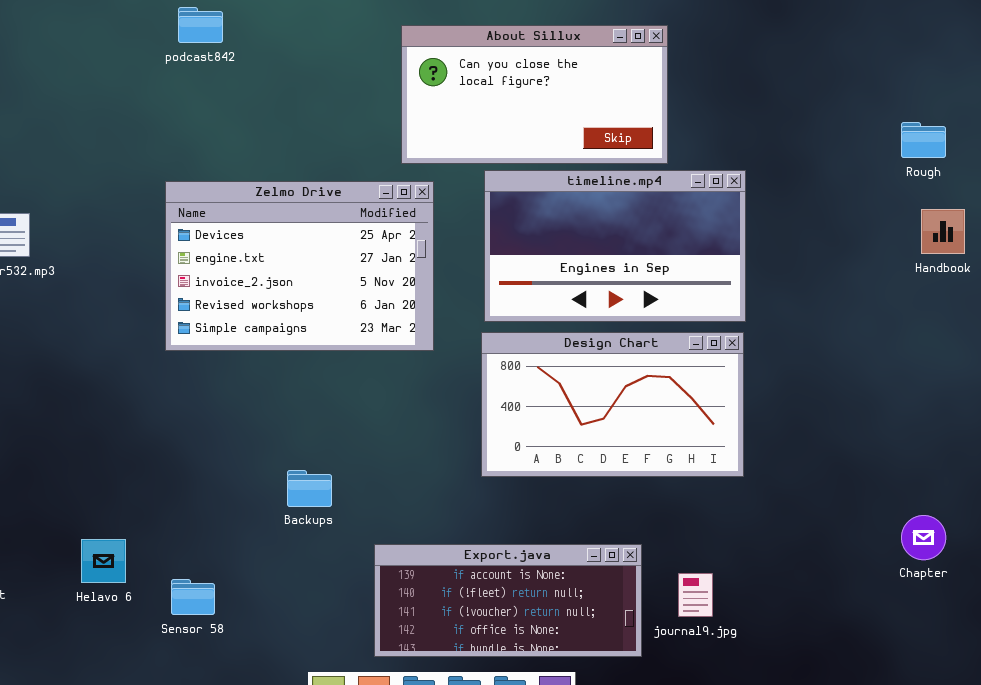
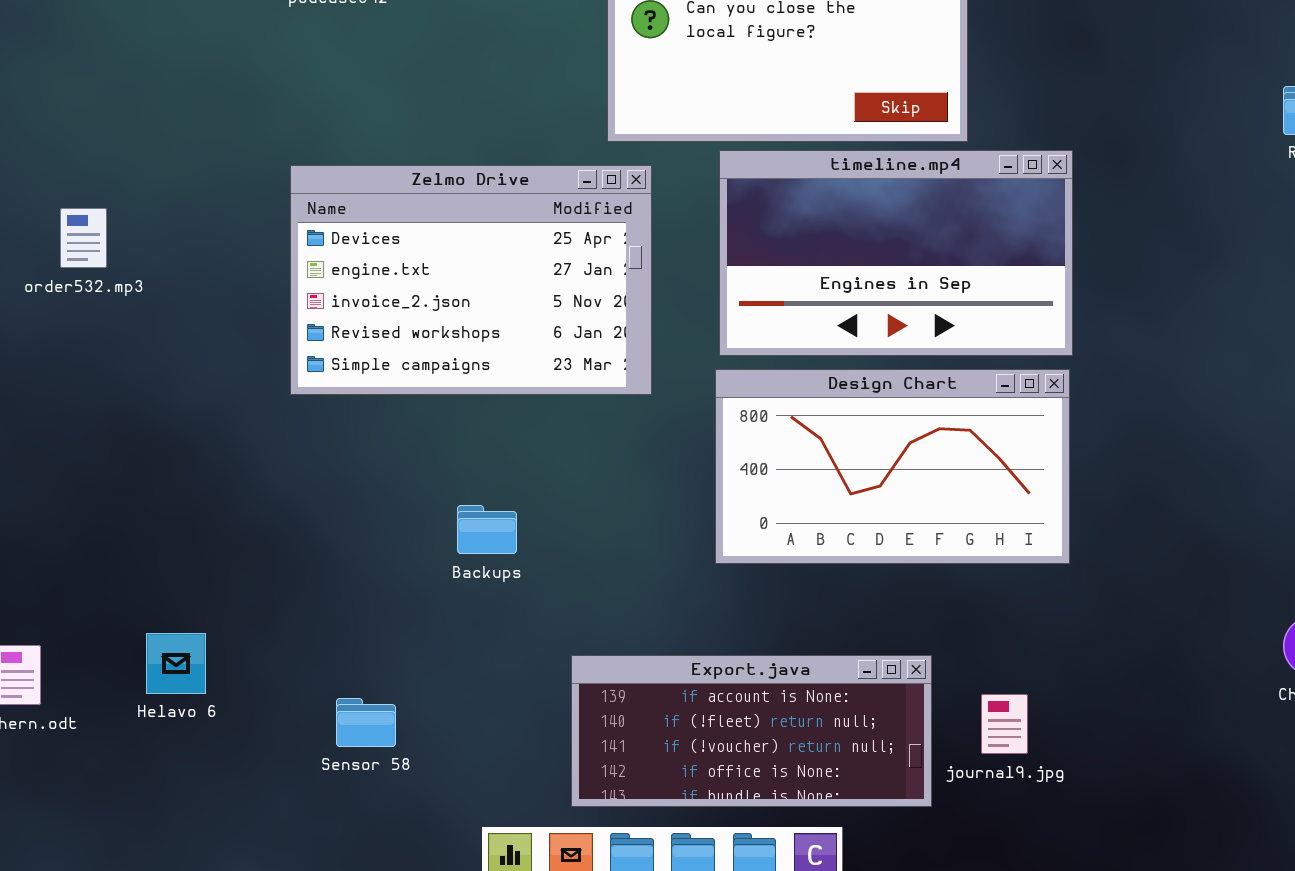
Backups: [287,470,332,507] -> [457,505,517,554], moved
Helavo 6: [81,539,126,583] -> [146,633,206,694], moved
Sensor 58: [171,579,215,615] -> [336,698,396,747], moved

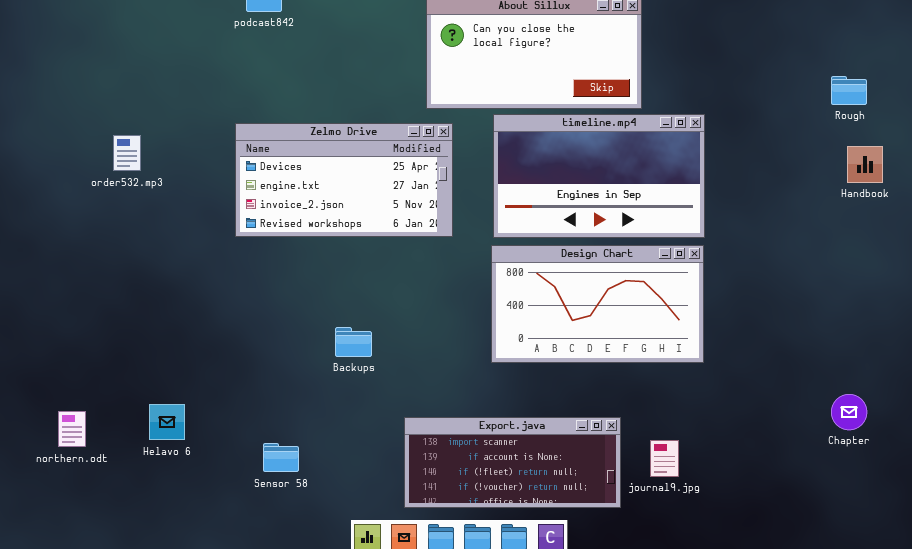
Zelmo Drive: [290,165,652,395] -> [235,123,453,237], resized
order532.mp3: [60,208,107,268] -> [113,135,141,171], moved
Export.java: [571,655,932,807] -> [404,417,621,508], scrolled up 1 row

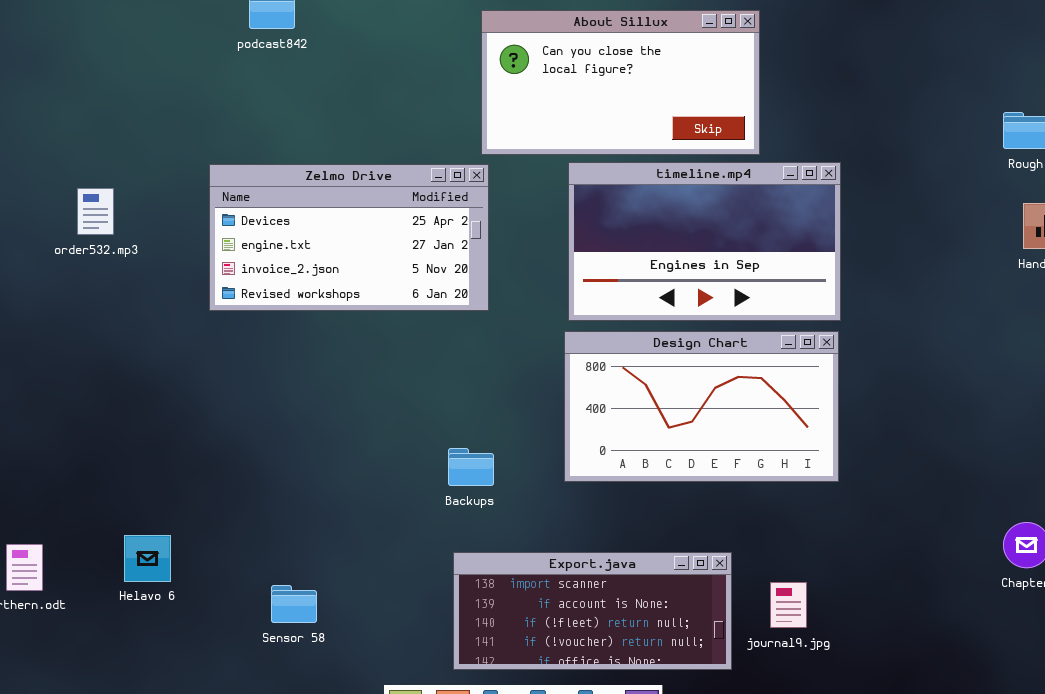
Zelmo Drive: [235,123,453,237] -> [209,164,489,311], moved
Backups: [335,327,372,357] -> [448,448,494,486], moved

